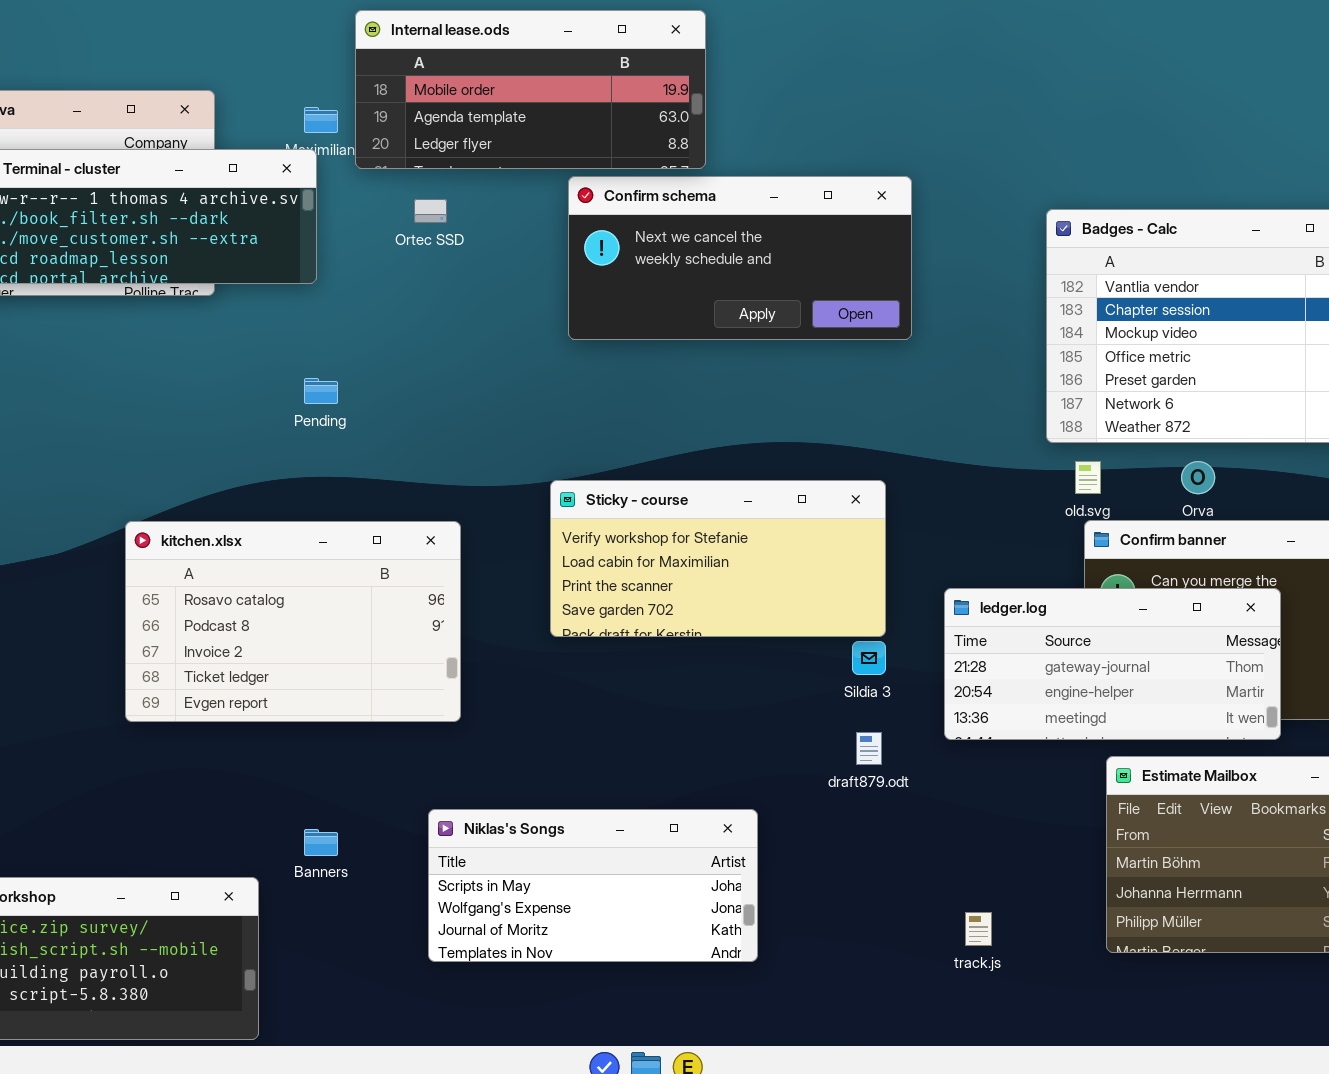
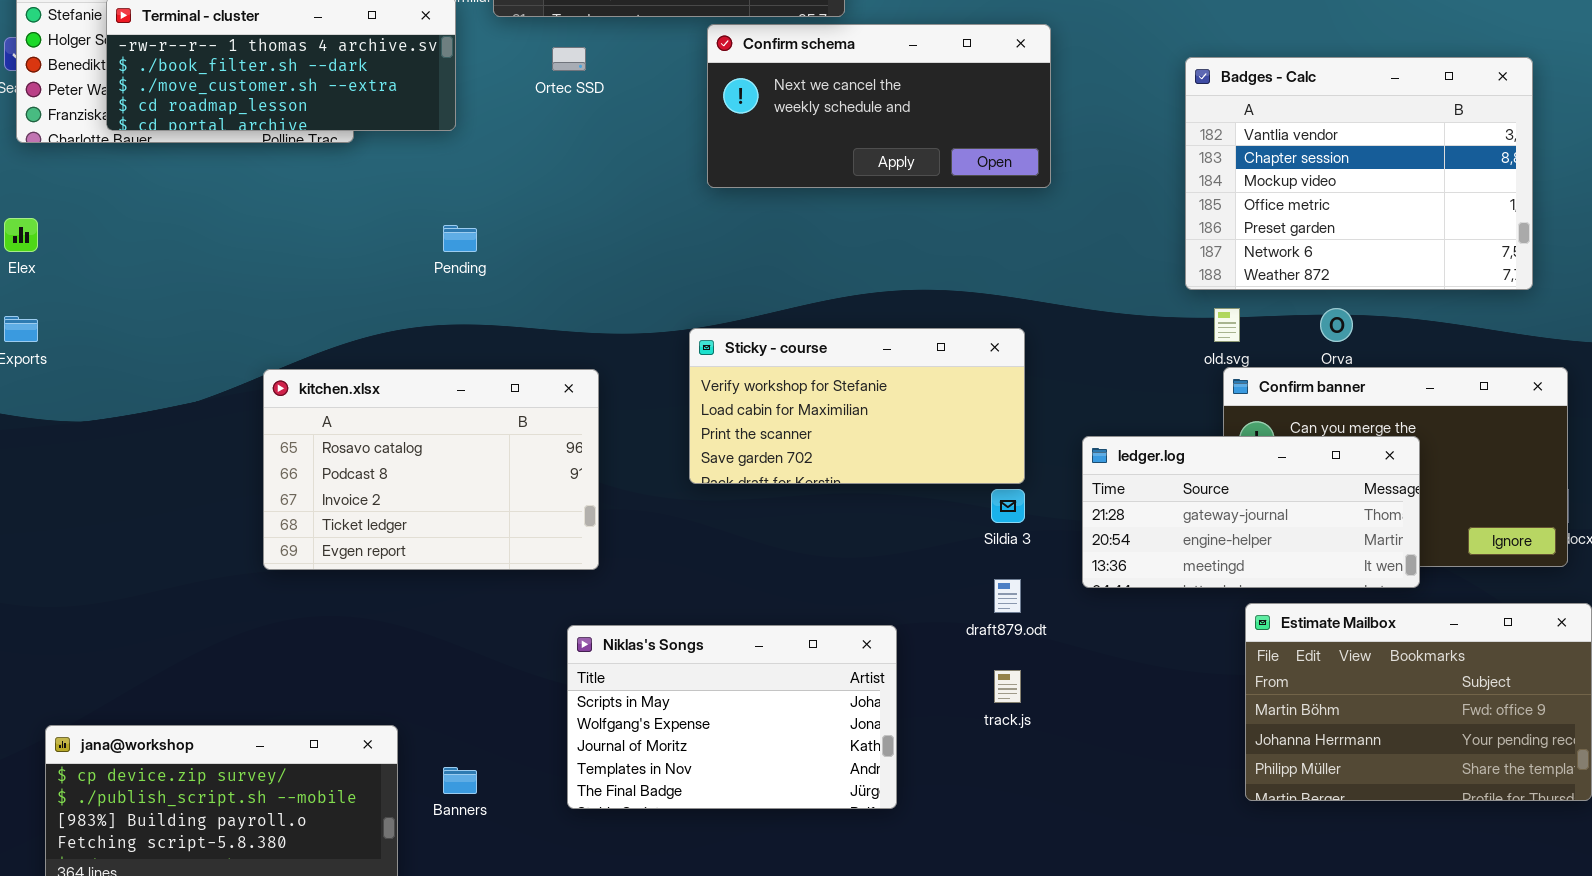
Niklas's Songs: [428,809,758,962] -> [567,625,897,809], resized
Banners: [304,829,338,856] -> [443,767,477,794], moved
track.js: [965,912,992,946] -> [994,670,1021,703], moved

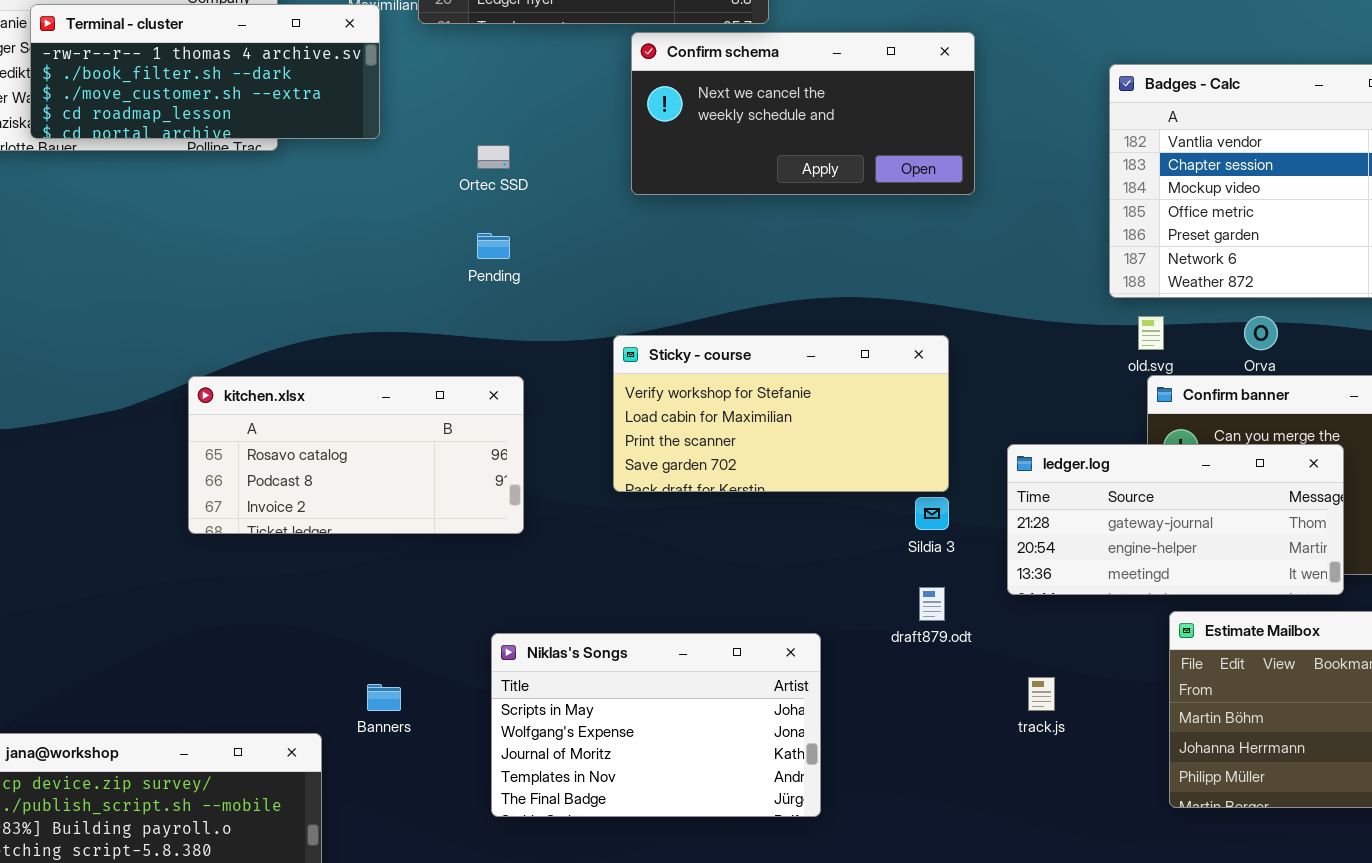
Ortec SSD: [552,47,586,71] -> [477,145,510,169], moved
Pending: [443,225,477,252] -> [477,233,510,259], moved
kitchen.xlsx: [263,369,599,570] -> [188,376,524,534], resized
track.js: [994,670,1021,703] -> [1028,677,1055,711], moved
Banners: [443,767,477,794] -> [367,684,401,711], moved

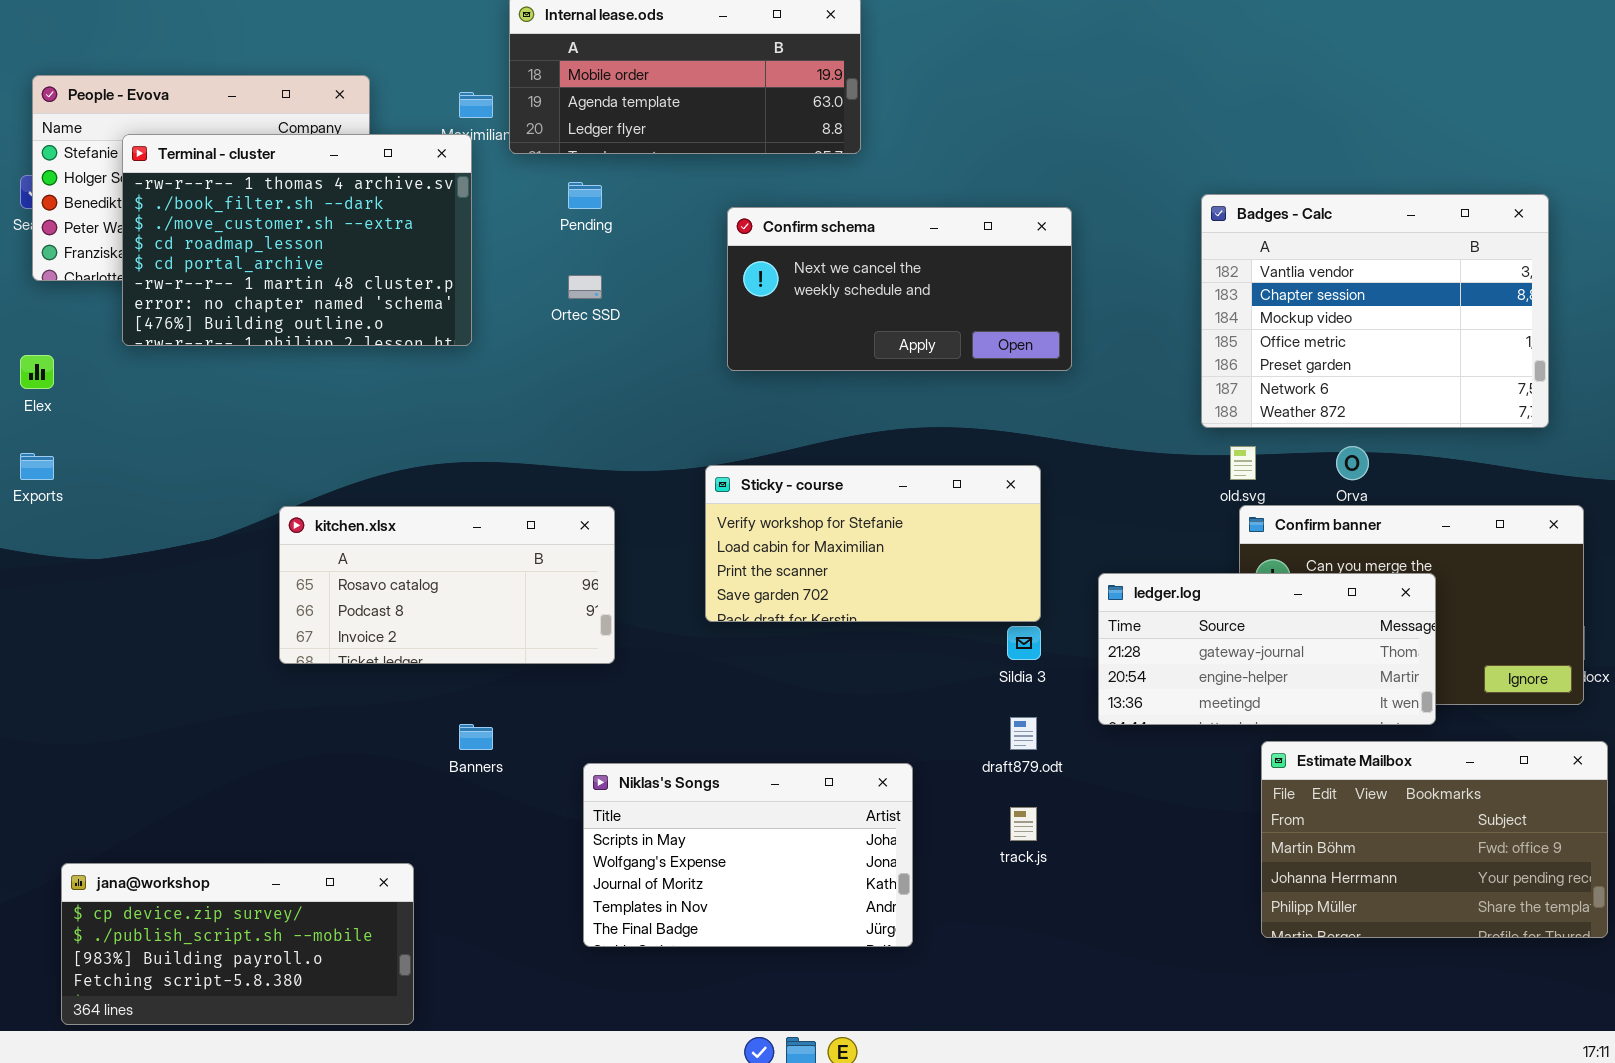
Terminal - cluster: [30,4,380,139] -> [122,134,472,346], resized
Confirm schema: [631,32,975,195] -> [727,207,1072,371], moved
Pending: [477,233,510,259] -> [568,182,602,209], moved
track.js: [1028,677,1055,711] -> [1010,807,1037,841], moved
Banners: [367,684,401,711] -> [459,724,493,750], moved

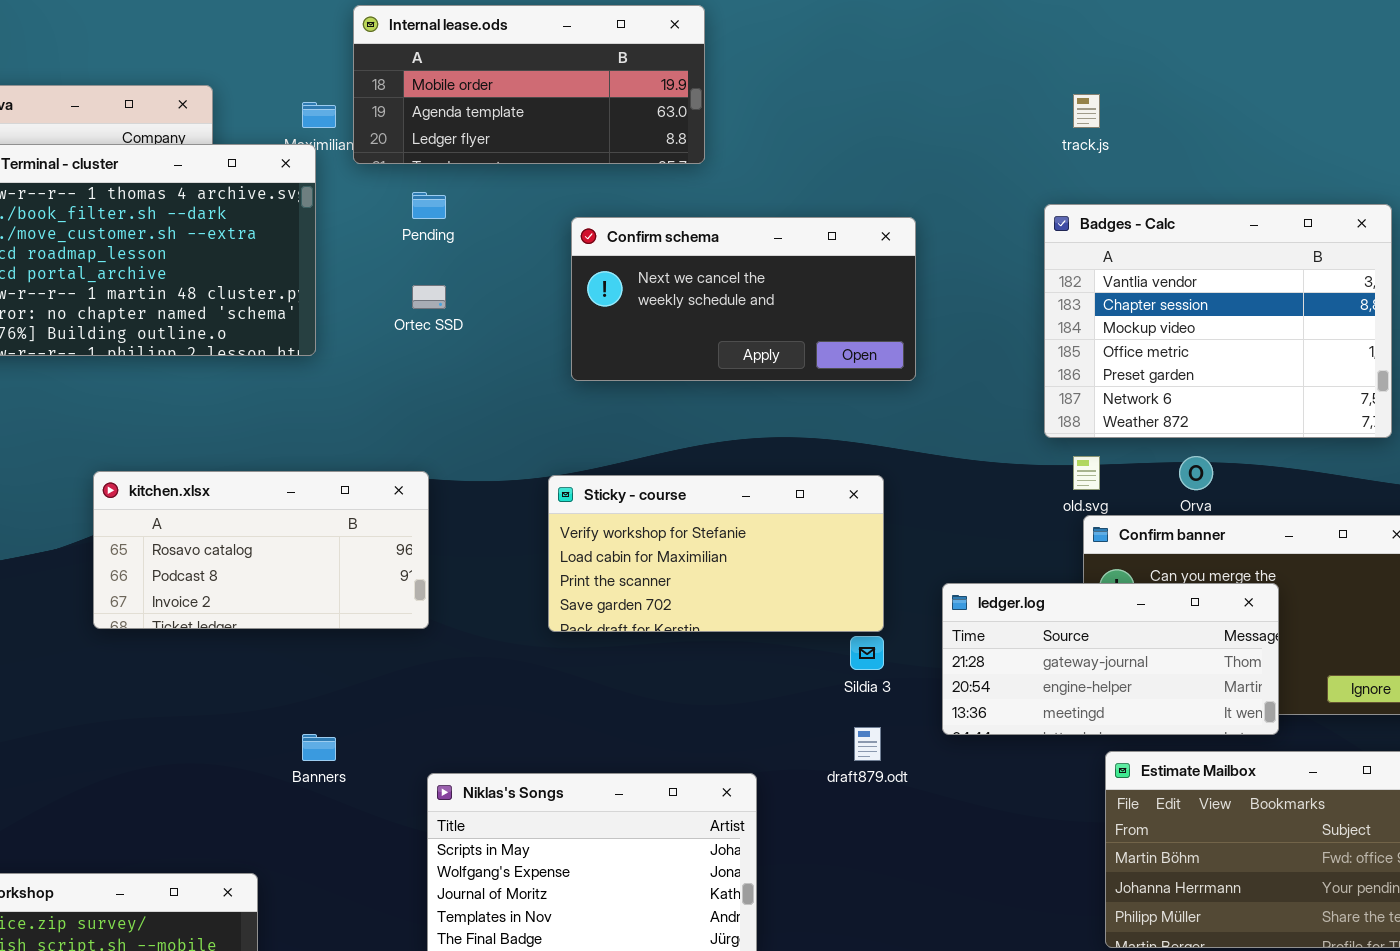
kitchen.xlsx: [279,506,615,664] -> [93,471,429,629], moved
track.js: [1010,807,1037,841] -> [1073,94,1100,128], moved

